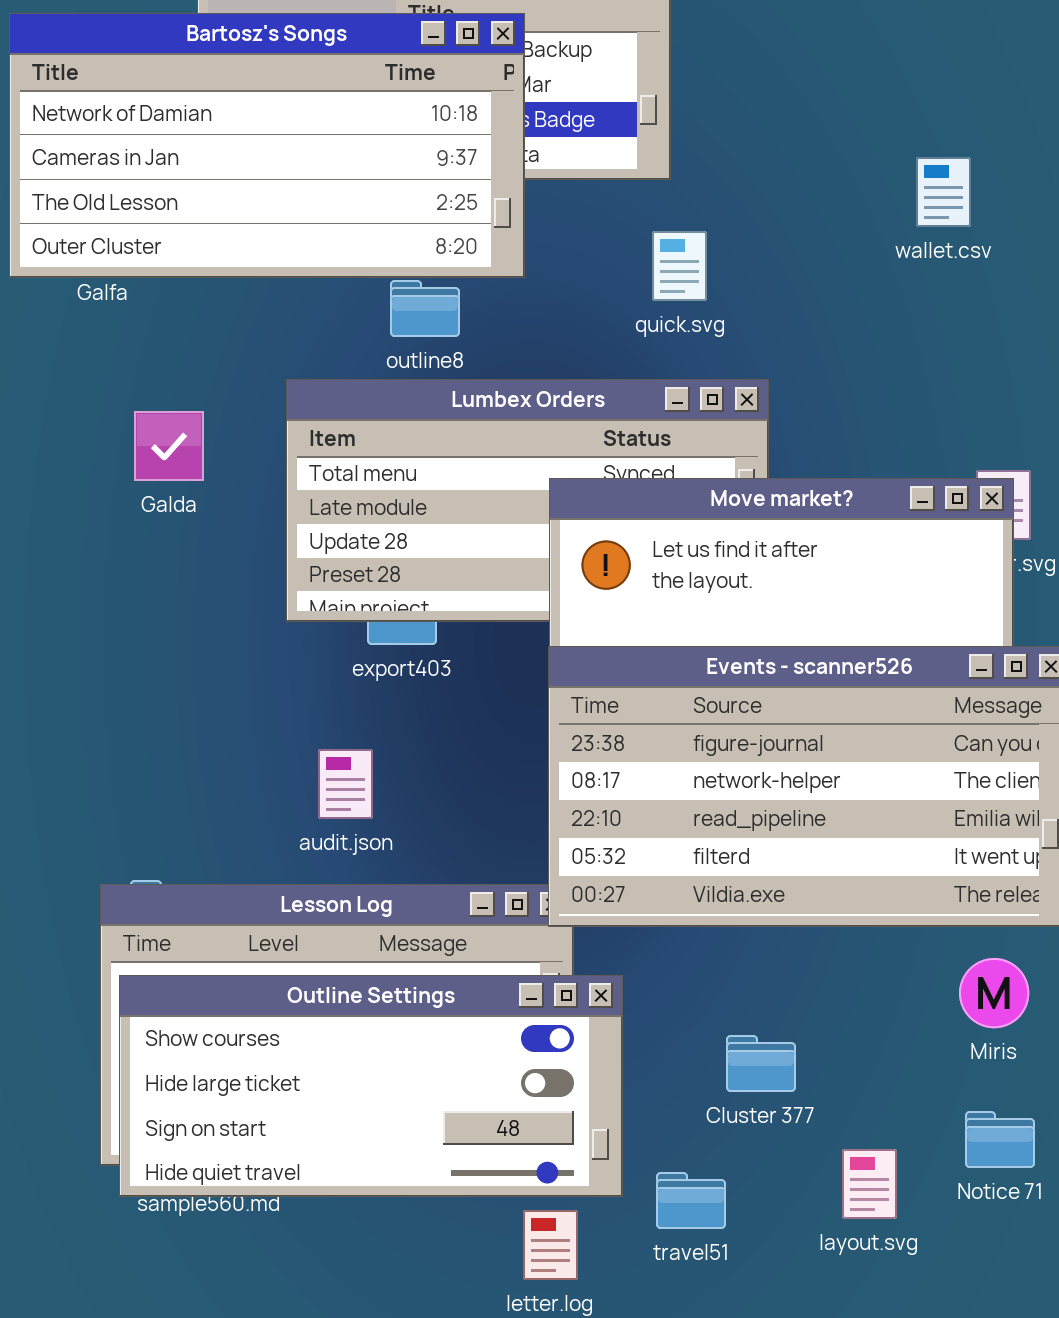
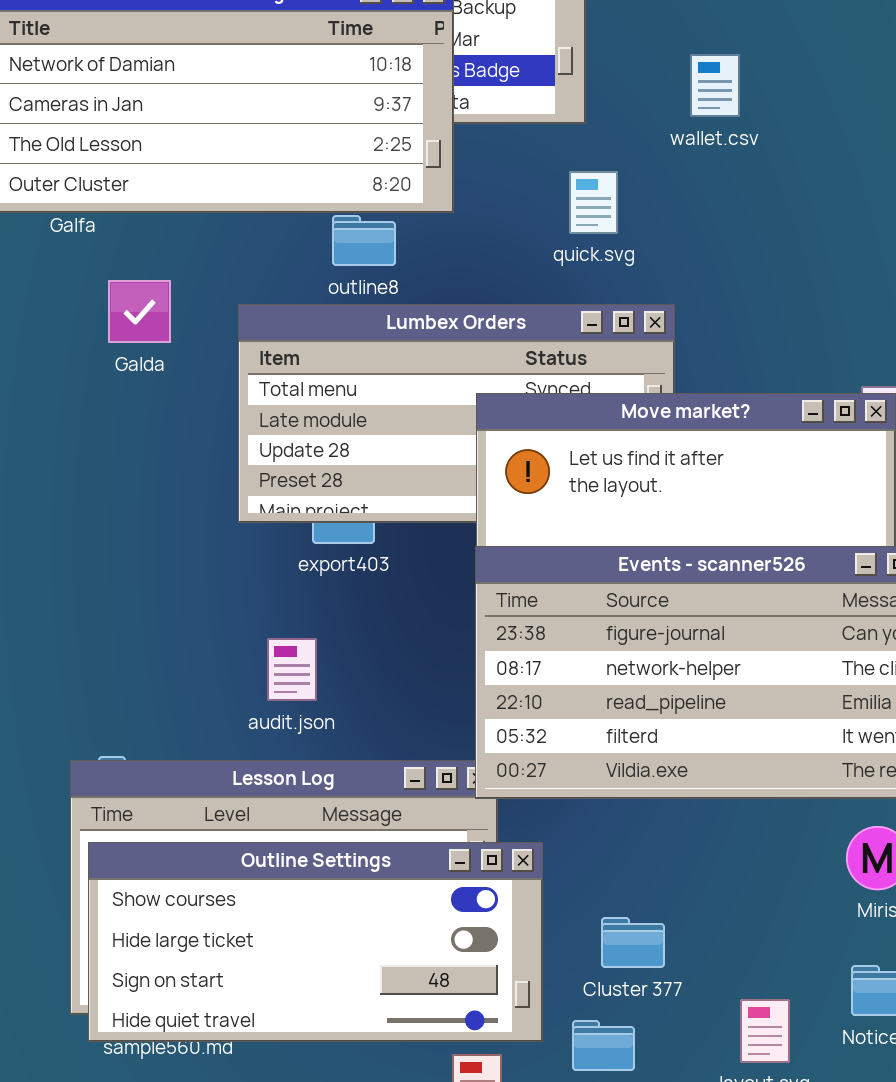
wallet.csv: [916,157,971,227] -> [690,54,740,117], moved
Galda: [134,411,204,481] -> [108,280,171,343], moved
Cluster 377: [726,1035,796,1092] -> [601,917,665,968], moved

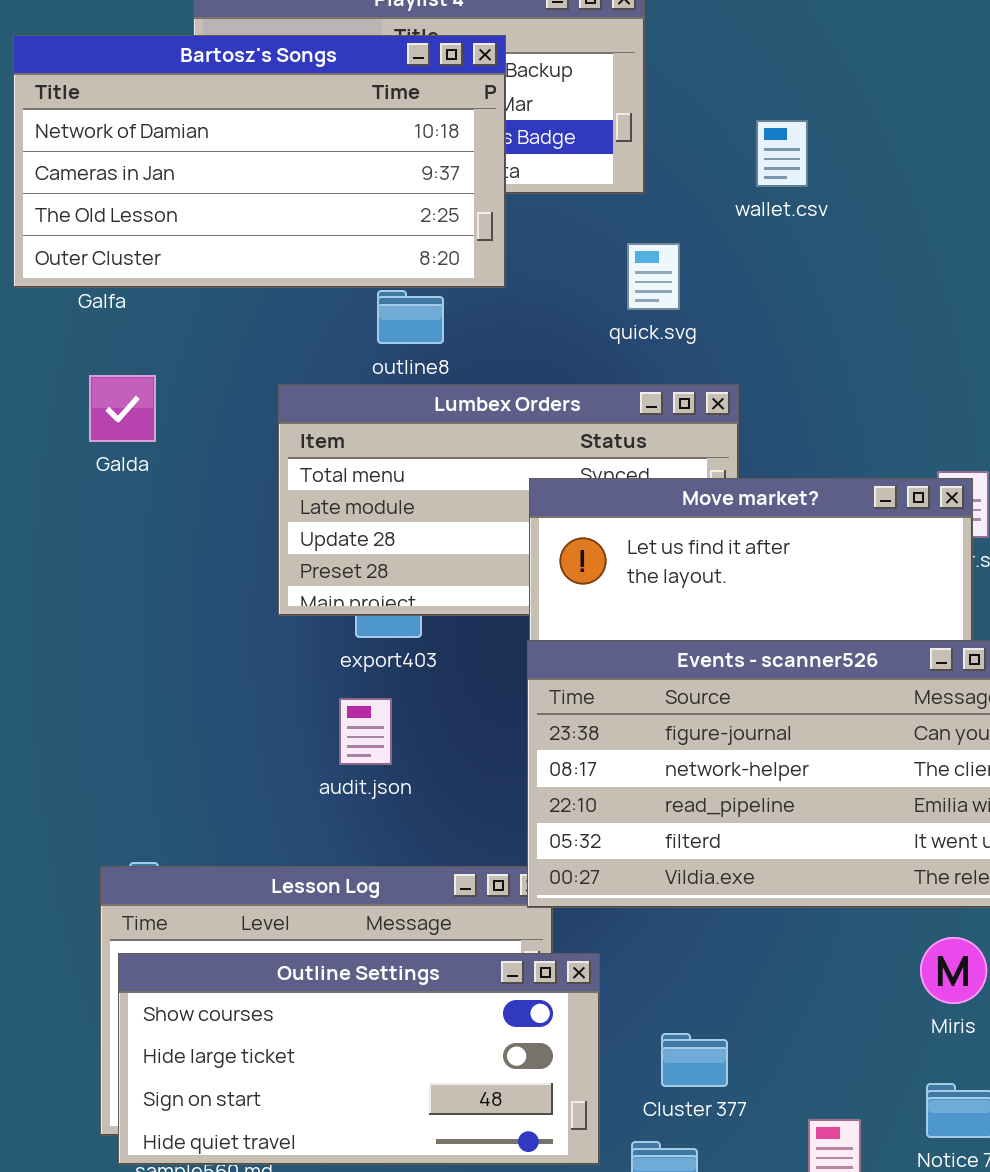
Galda: [108,280,171,343] -> [89,375,156,442], moved
audit.json: [267,638,317,701] -> [339,698,392,765], moved

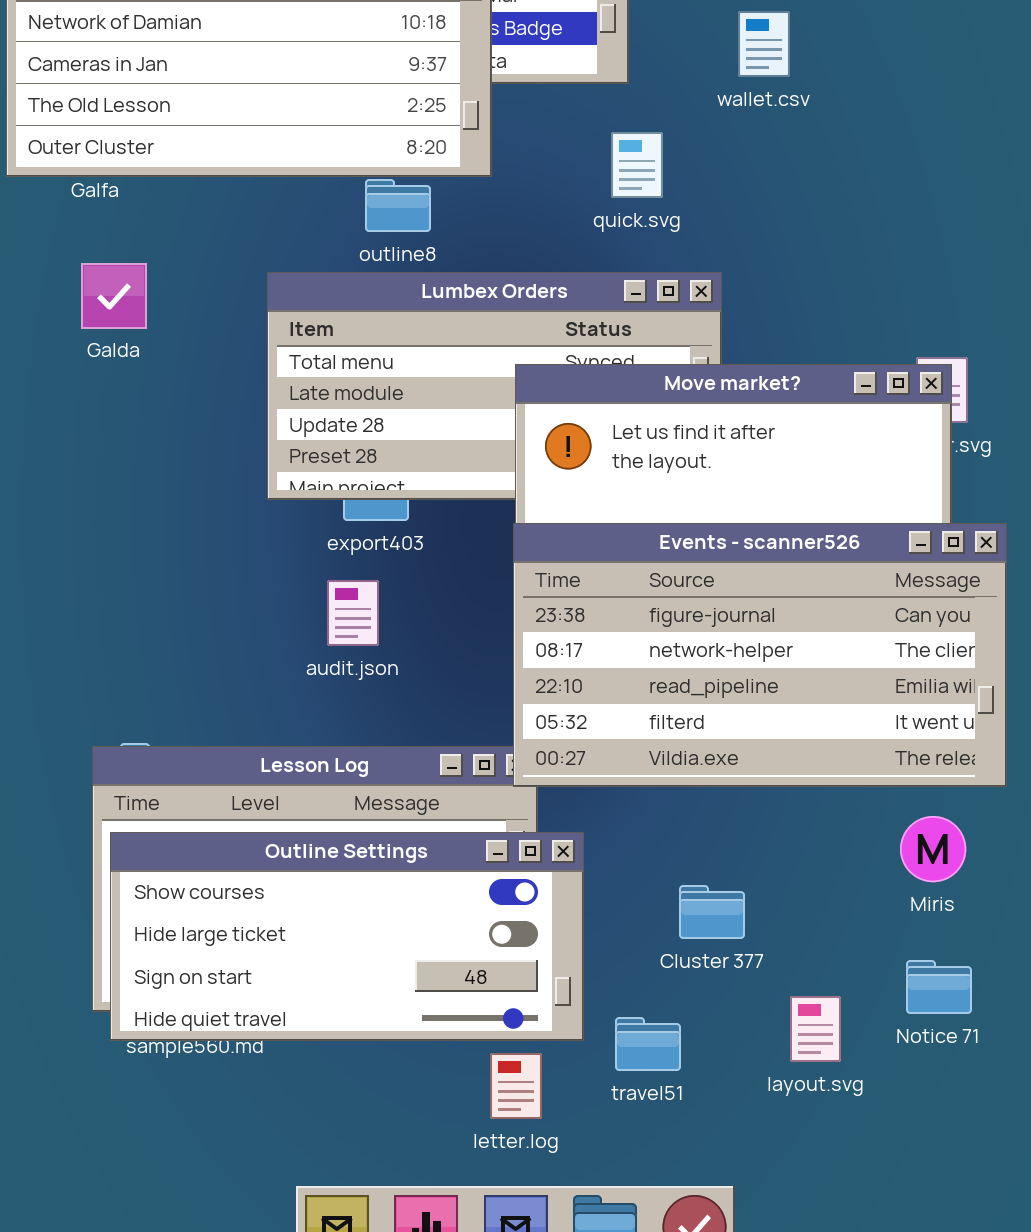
Cluster 377: [661,1033,728,1087] -> [679,885,745,939], moved

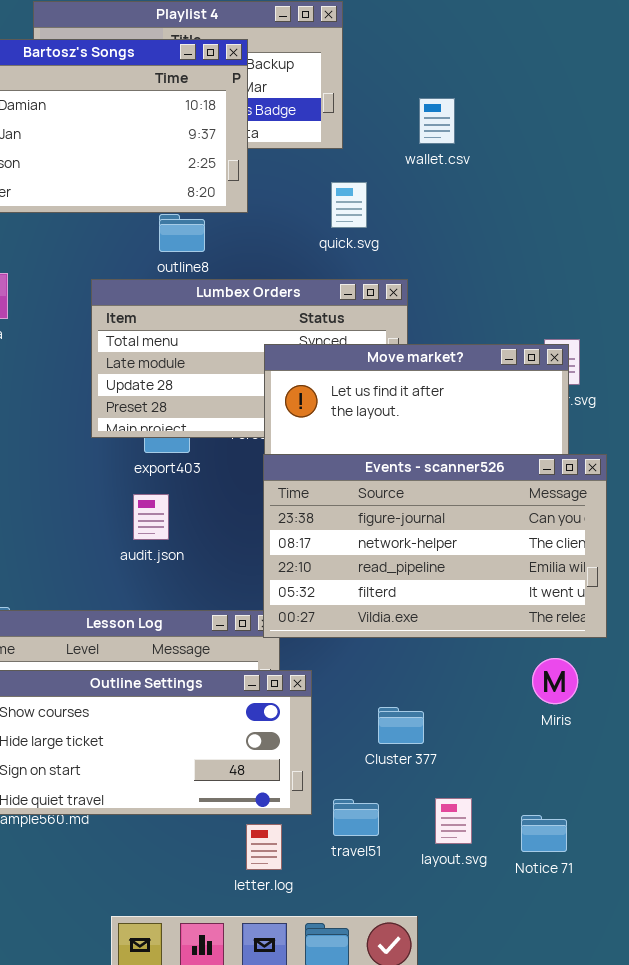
Notice 71: [906,960,972,1014] -> [521,815,567,852], moved
layout.svg: [790,996,841,1062] -> [435,798,472,844], moved

